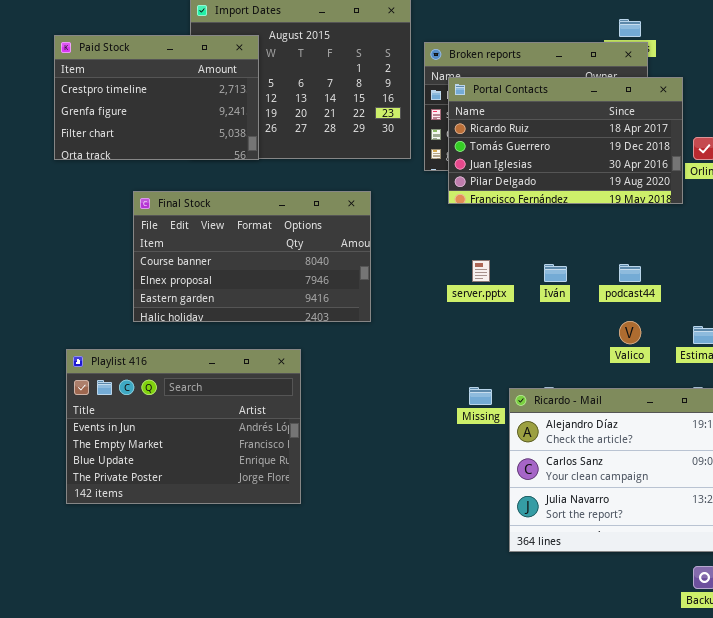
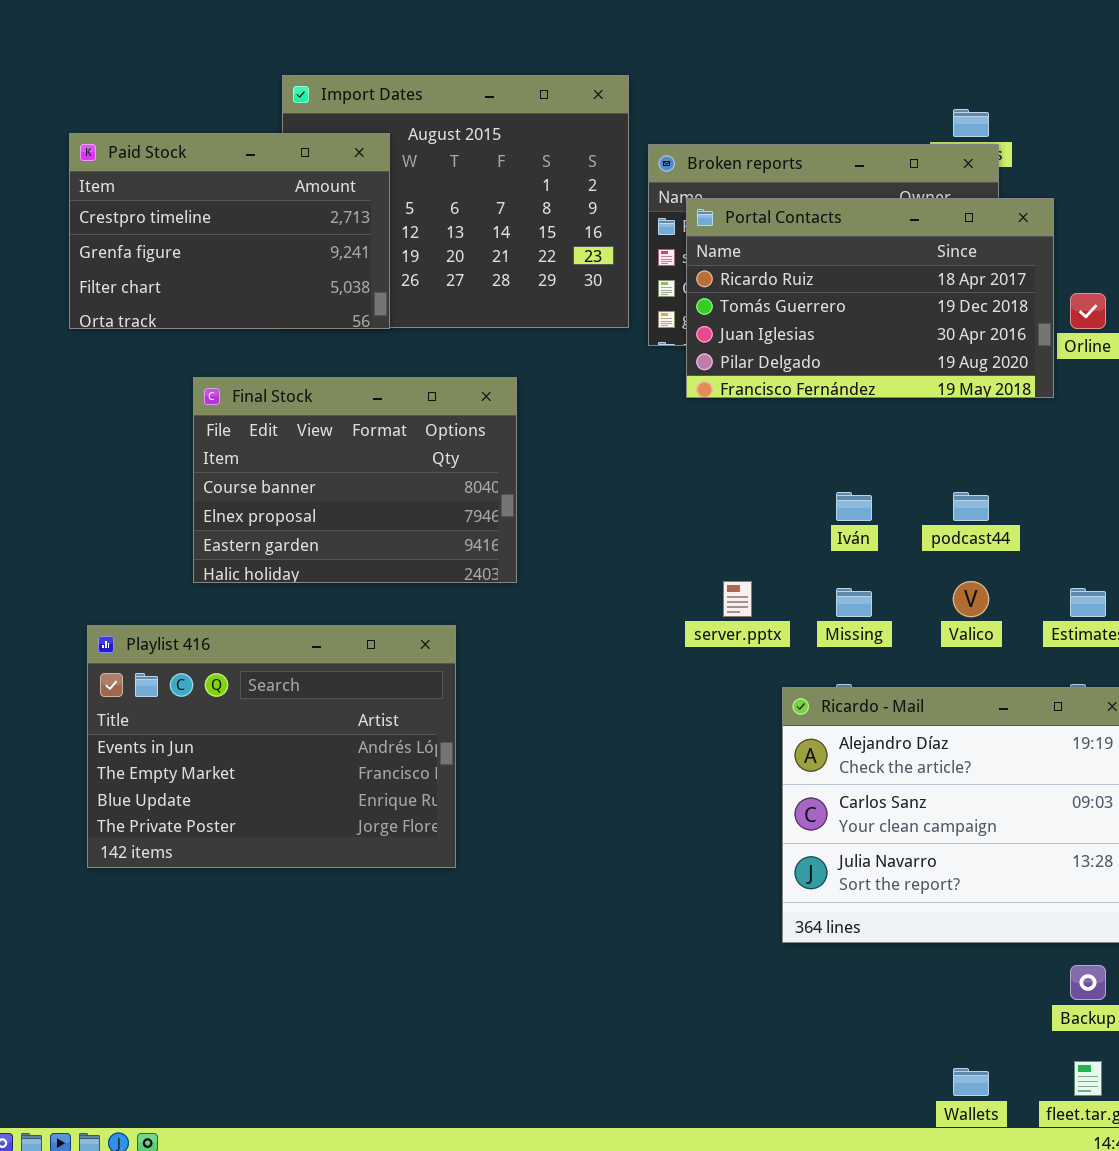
Final Stock: [133,191,371,322] -> [193,377,517,583], resized
server.pptx: [472,260,490,282] -> [723,581,752,617], moved
Missing: [469,387,492,405] -> [836,588,872,617], moved

